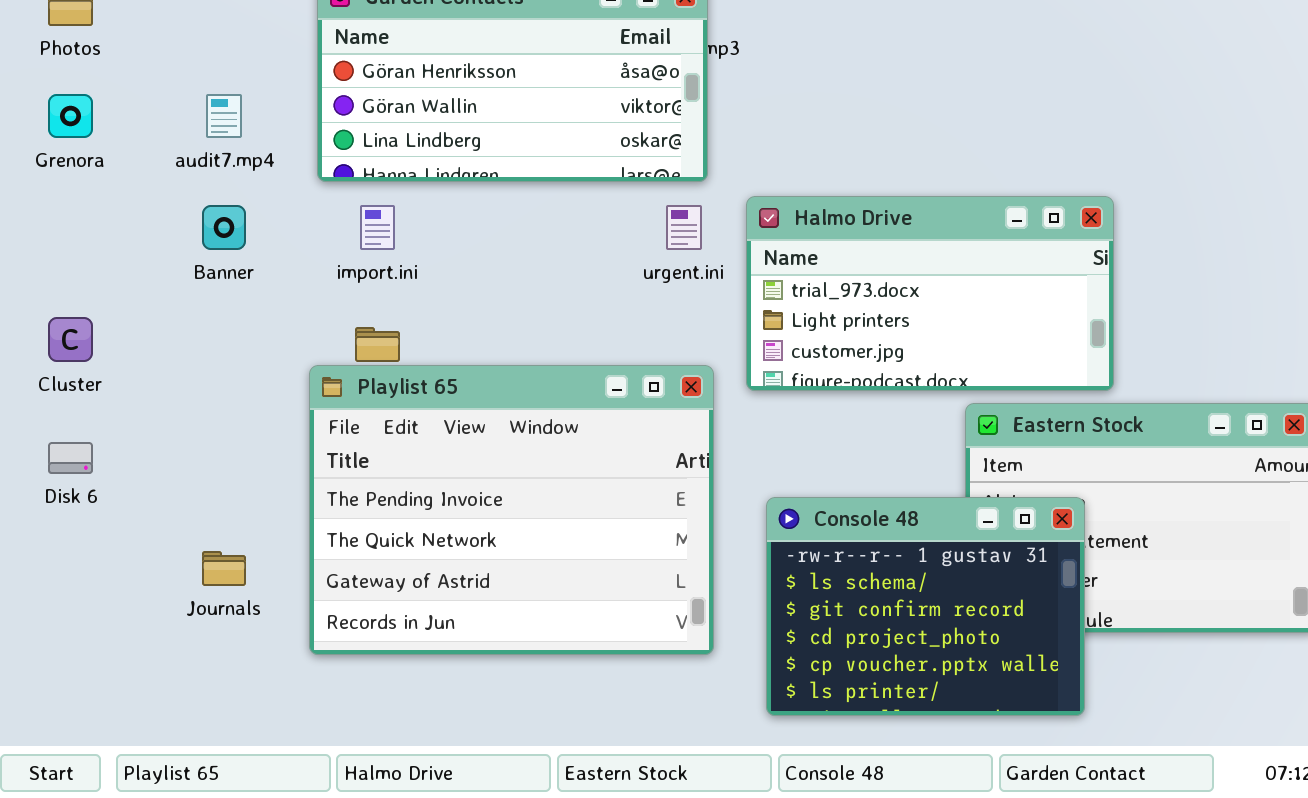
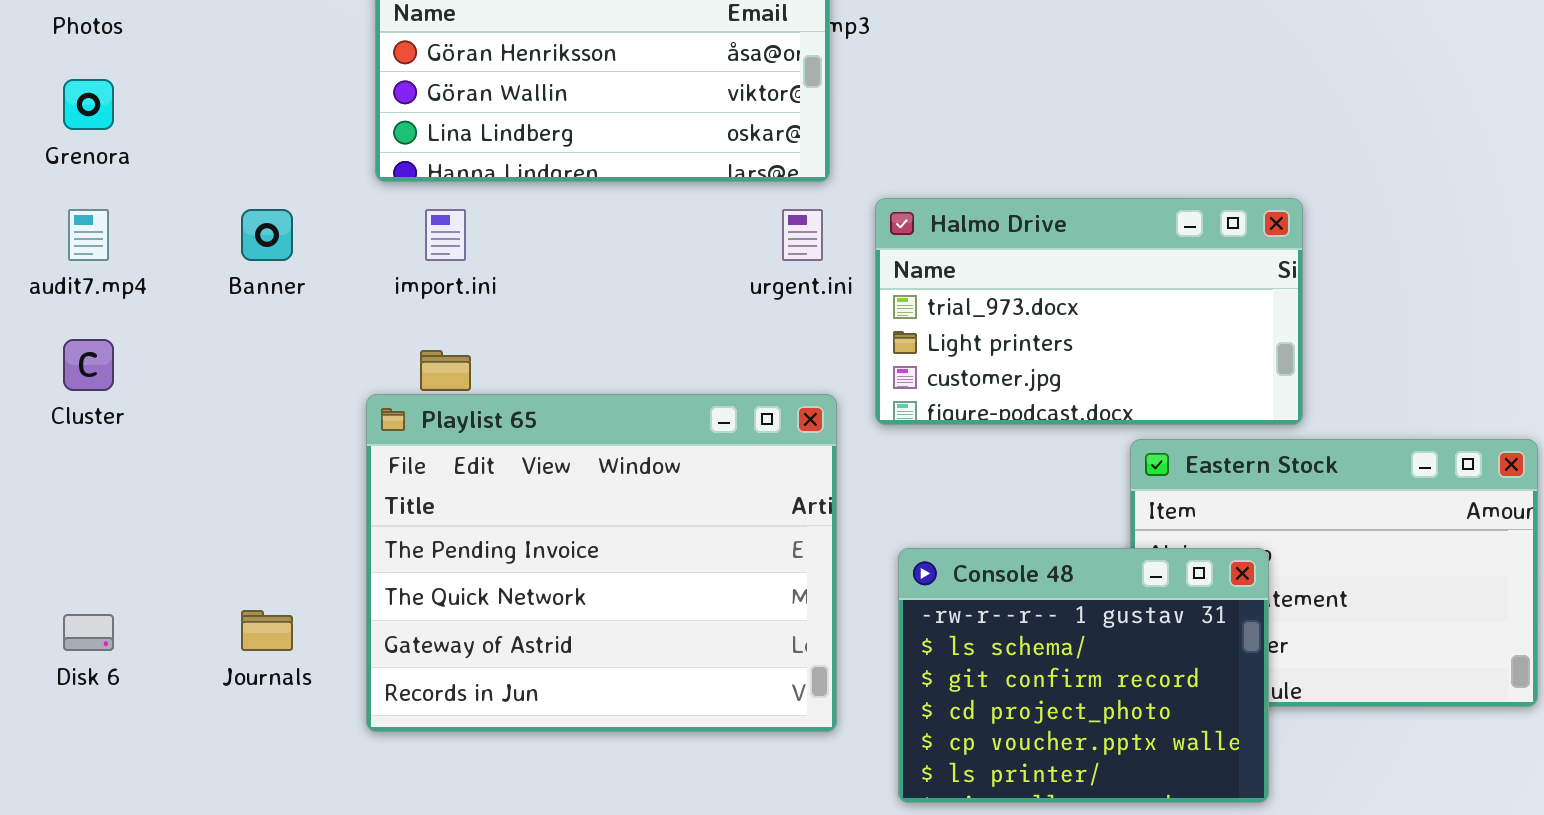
audit7.mp4: [206,94,242,138] -> [68,209,109,261], moved
Disk 6: [48,442,93,474] -> [63,614,114,651], moved

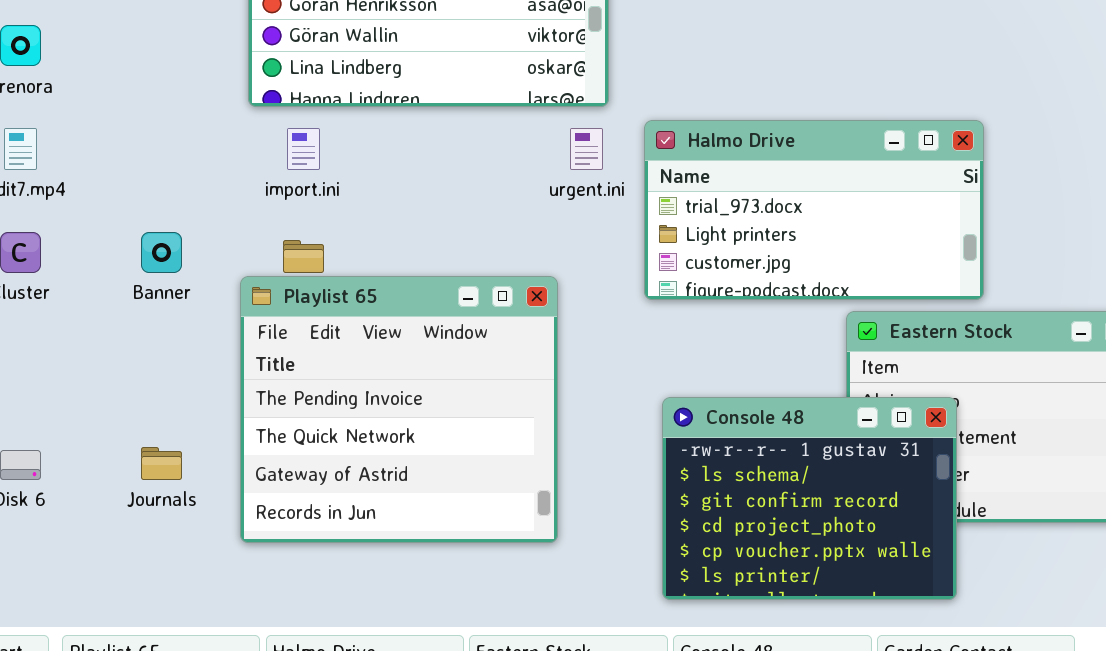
Banner: [241,209,293,261] -> [141,232,182,273], moved
Playlist 65: [366,394,837,732] -> [240,276,558,543], resized

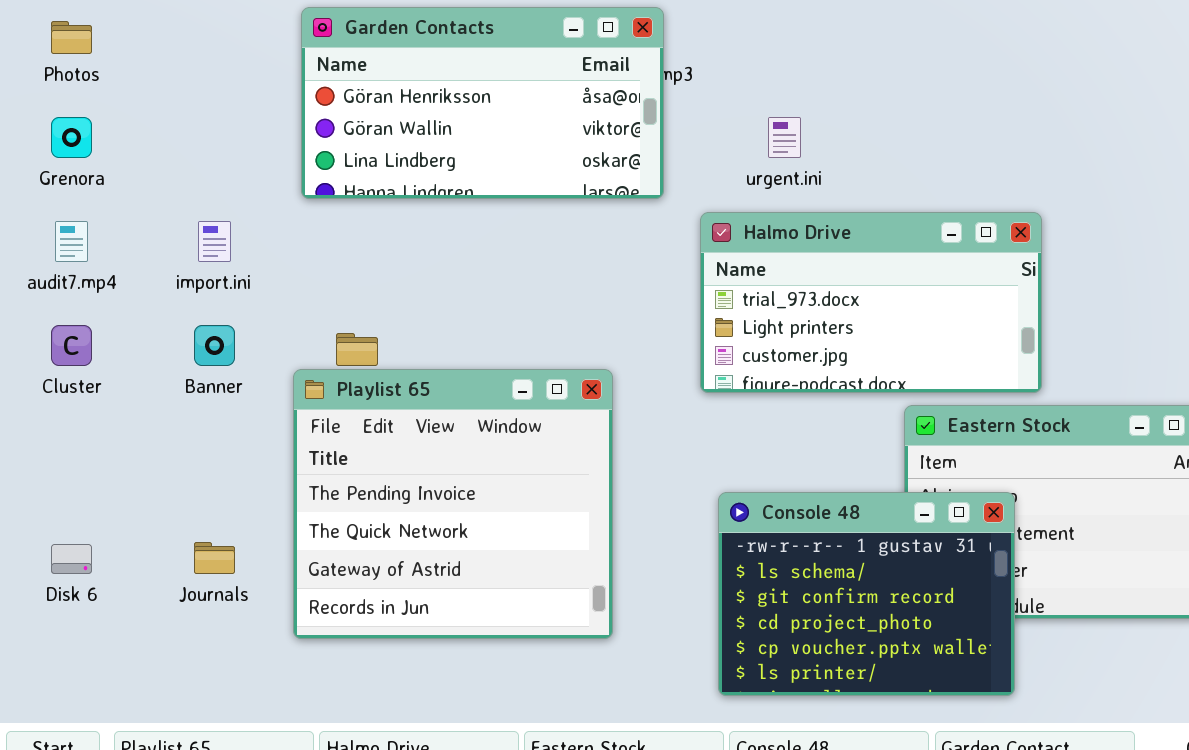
import.ini: [287,128,320,170] -> [198,221,231,262], moved
urgent.ini: [570,128,603,170] -> [768,117,801,158], moved

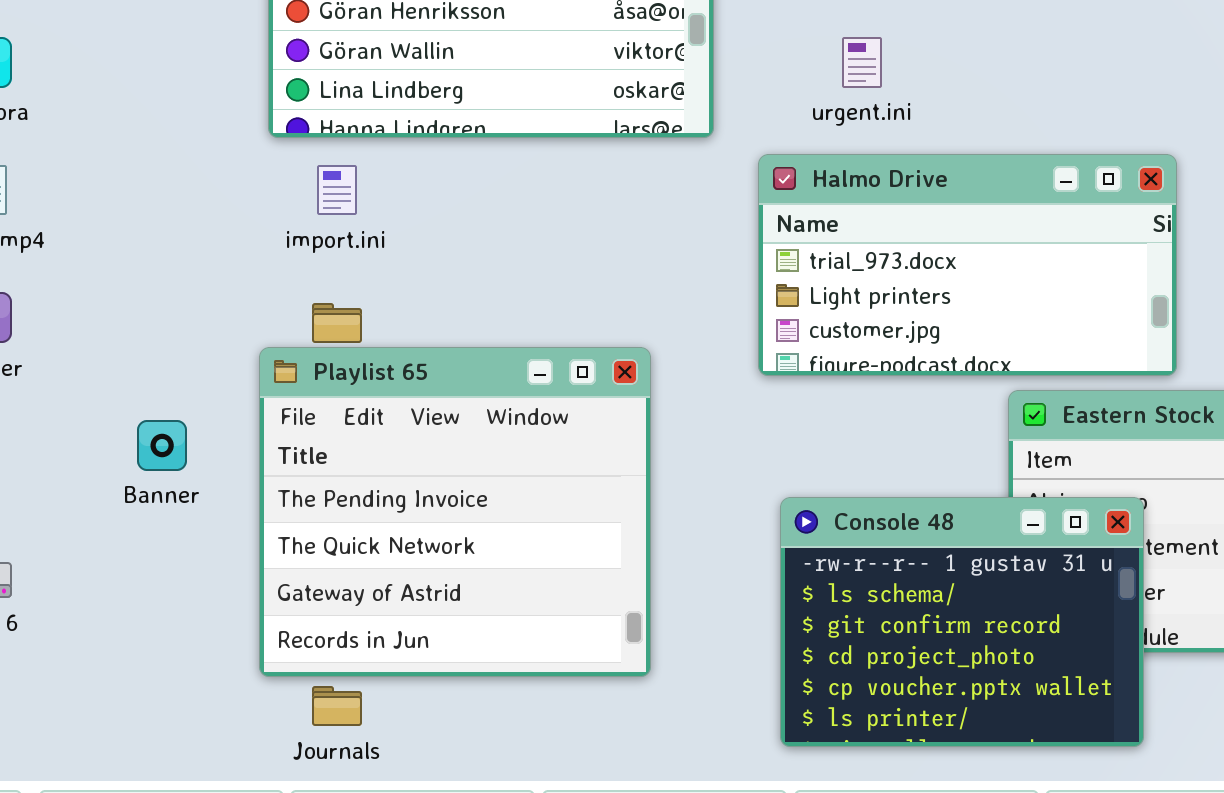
import.ini: [198,221,231,262] -> [317,165,357,215], moved
Banner: [194,325,235,366] -> [137,420,187,471], moved
Journals: [194,542,235,574] -> [312,686,362,726], moved

